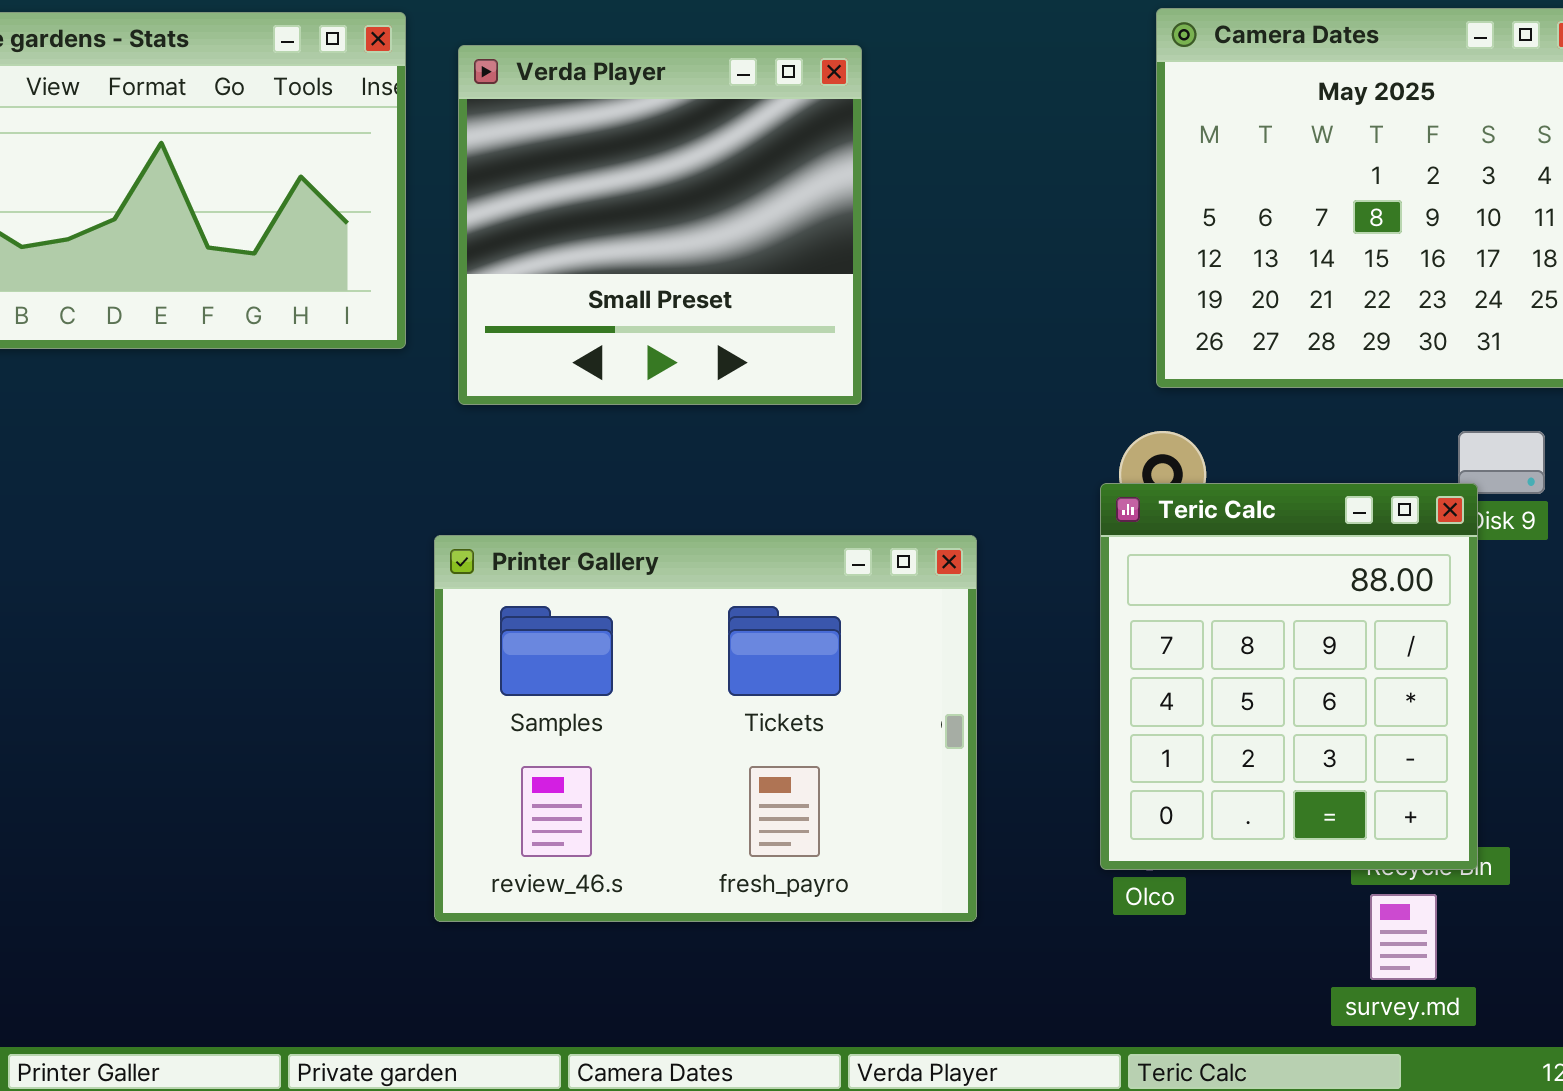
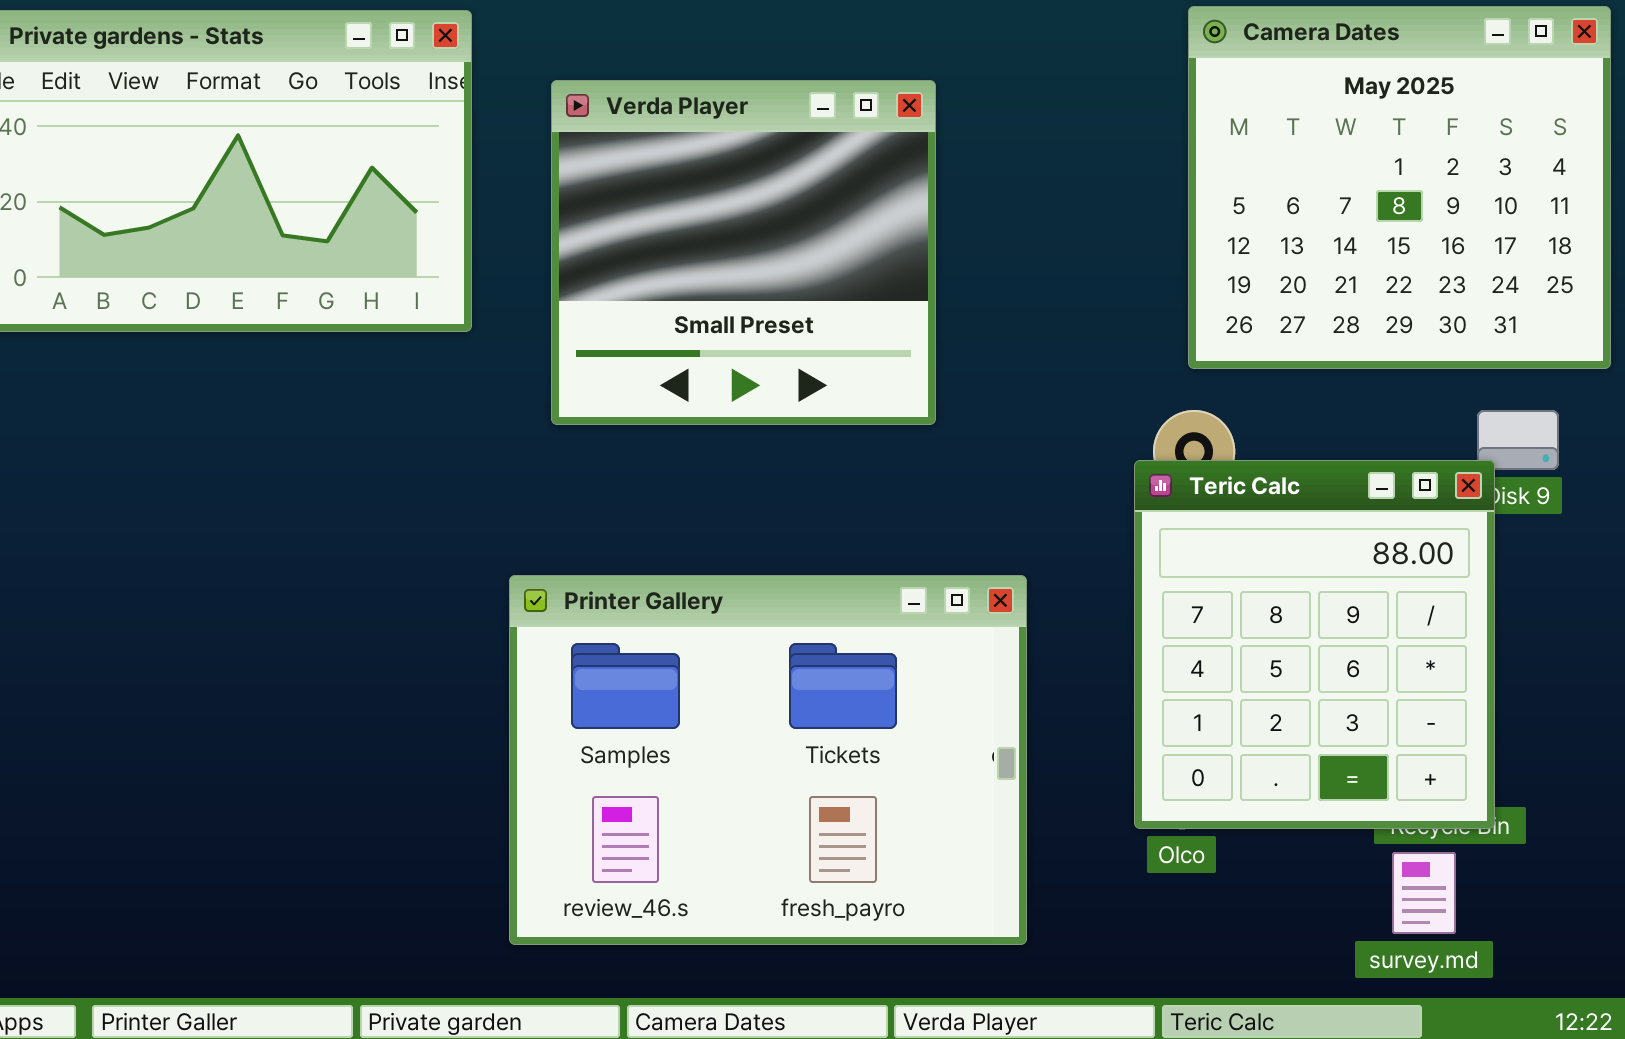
Verda Player: [458,45,862,405] -> [551,80,936,425], moved
Printer Gallery: [434,535,977,922] -> [509,575,1027,945], moved

